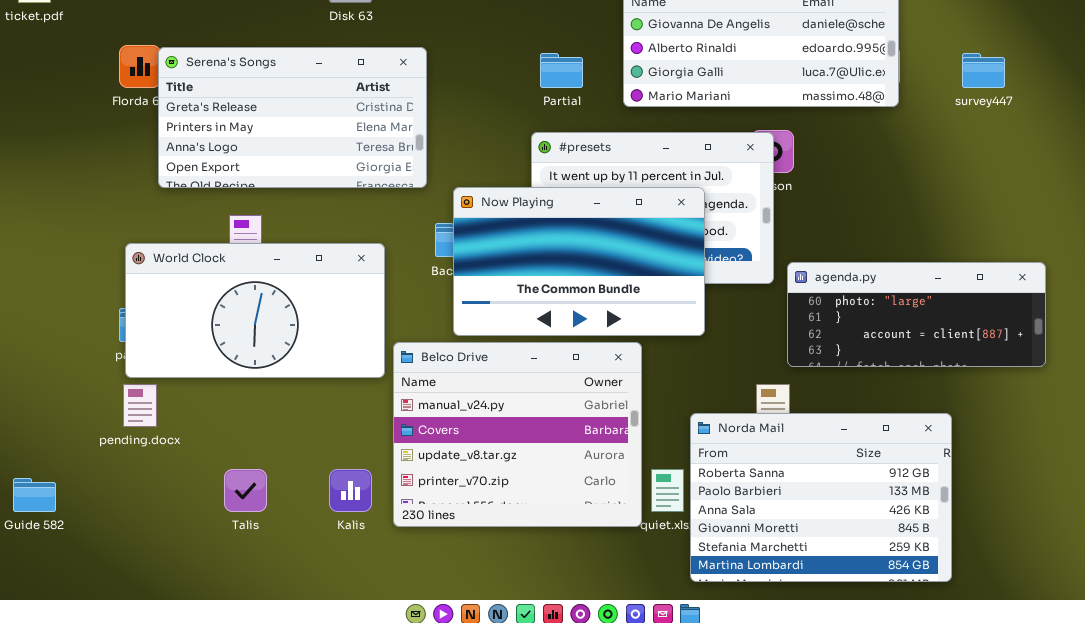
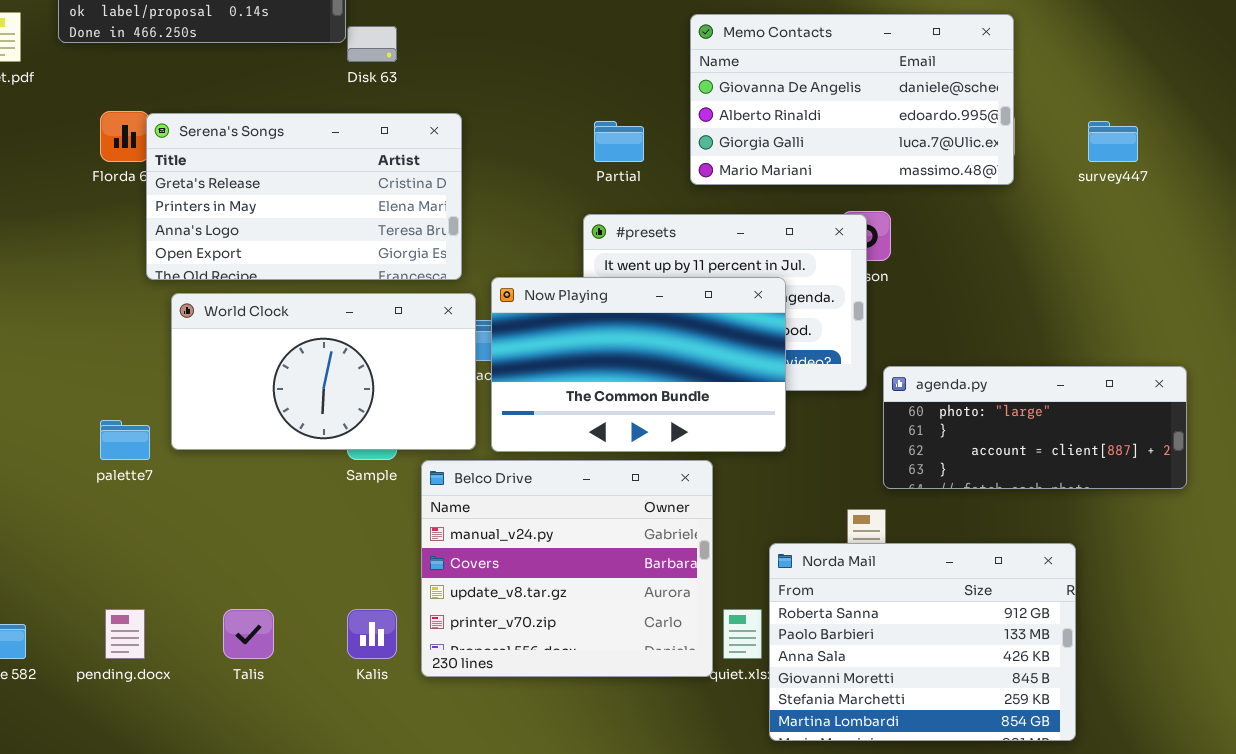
World Clock: [125,243,385,378] -> [171,293,476,450], moved
pending.docx: [123,384,157,427] -> [105,609,145,659], moved

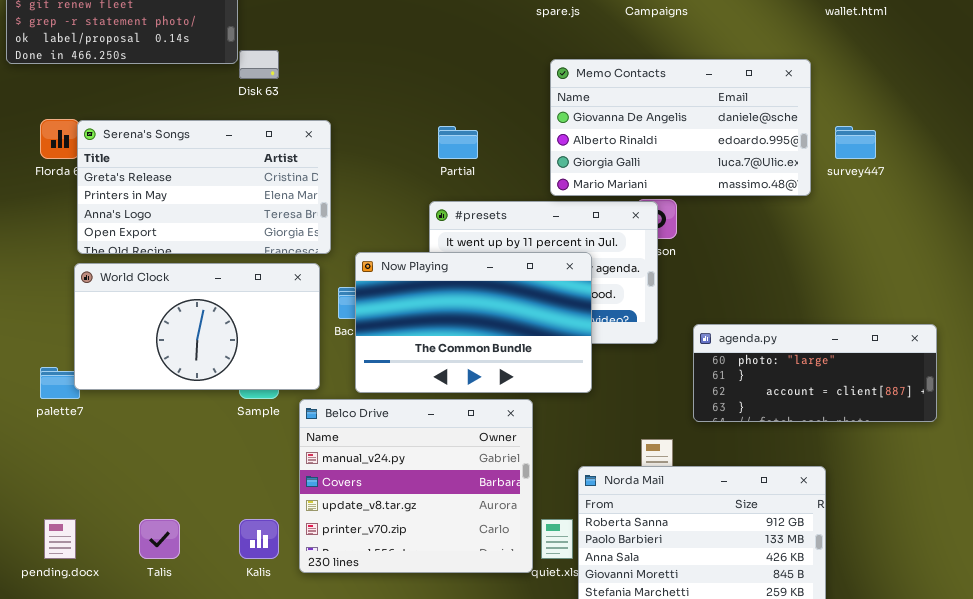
Memo Contacts: [690,14,1014,185] -> [550,59,811,196], moved
World Clock: [171,293,476,450] -> [74,263,320,390], moved
agenda.py: [883,366,1187,489] -> [693,324,937,422], moved

